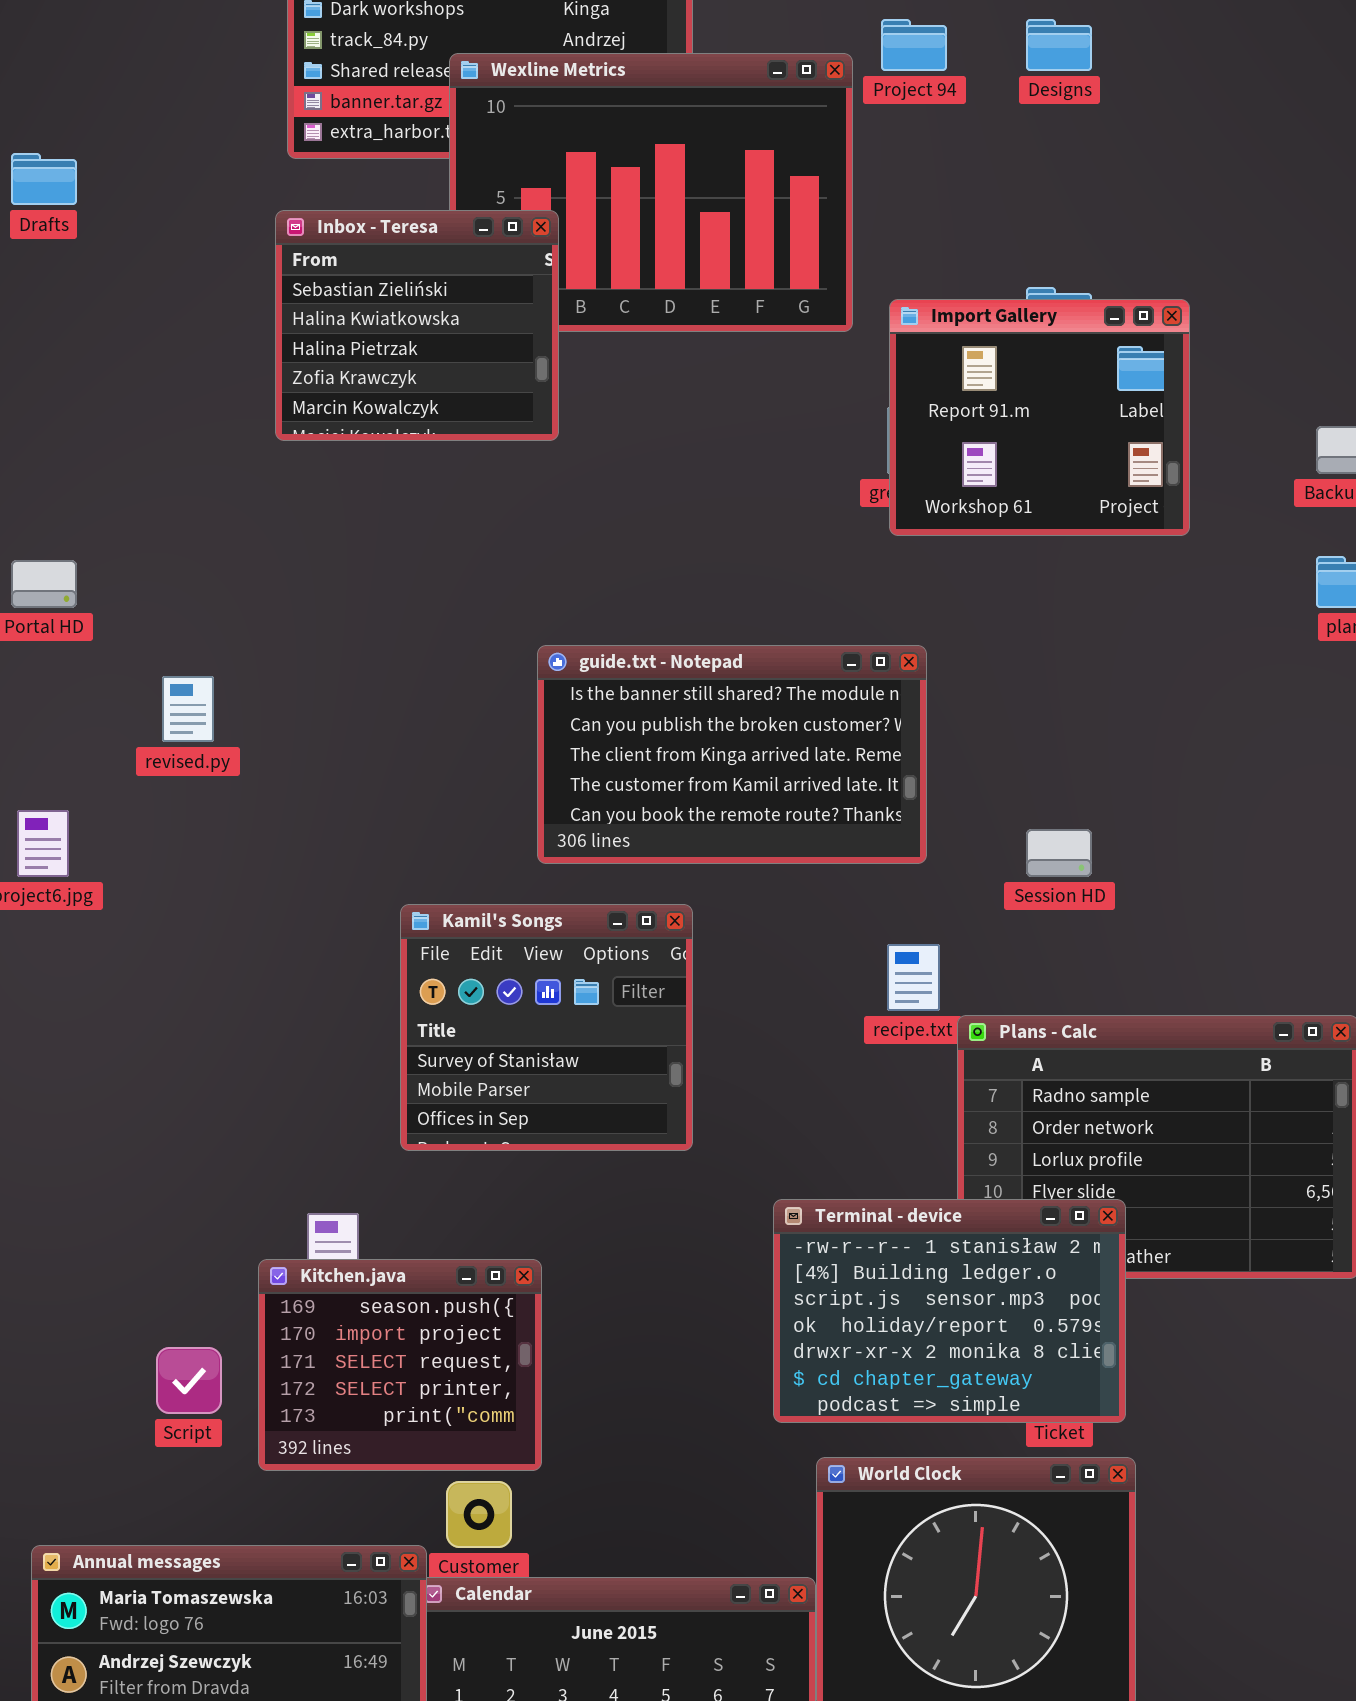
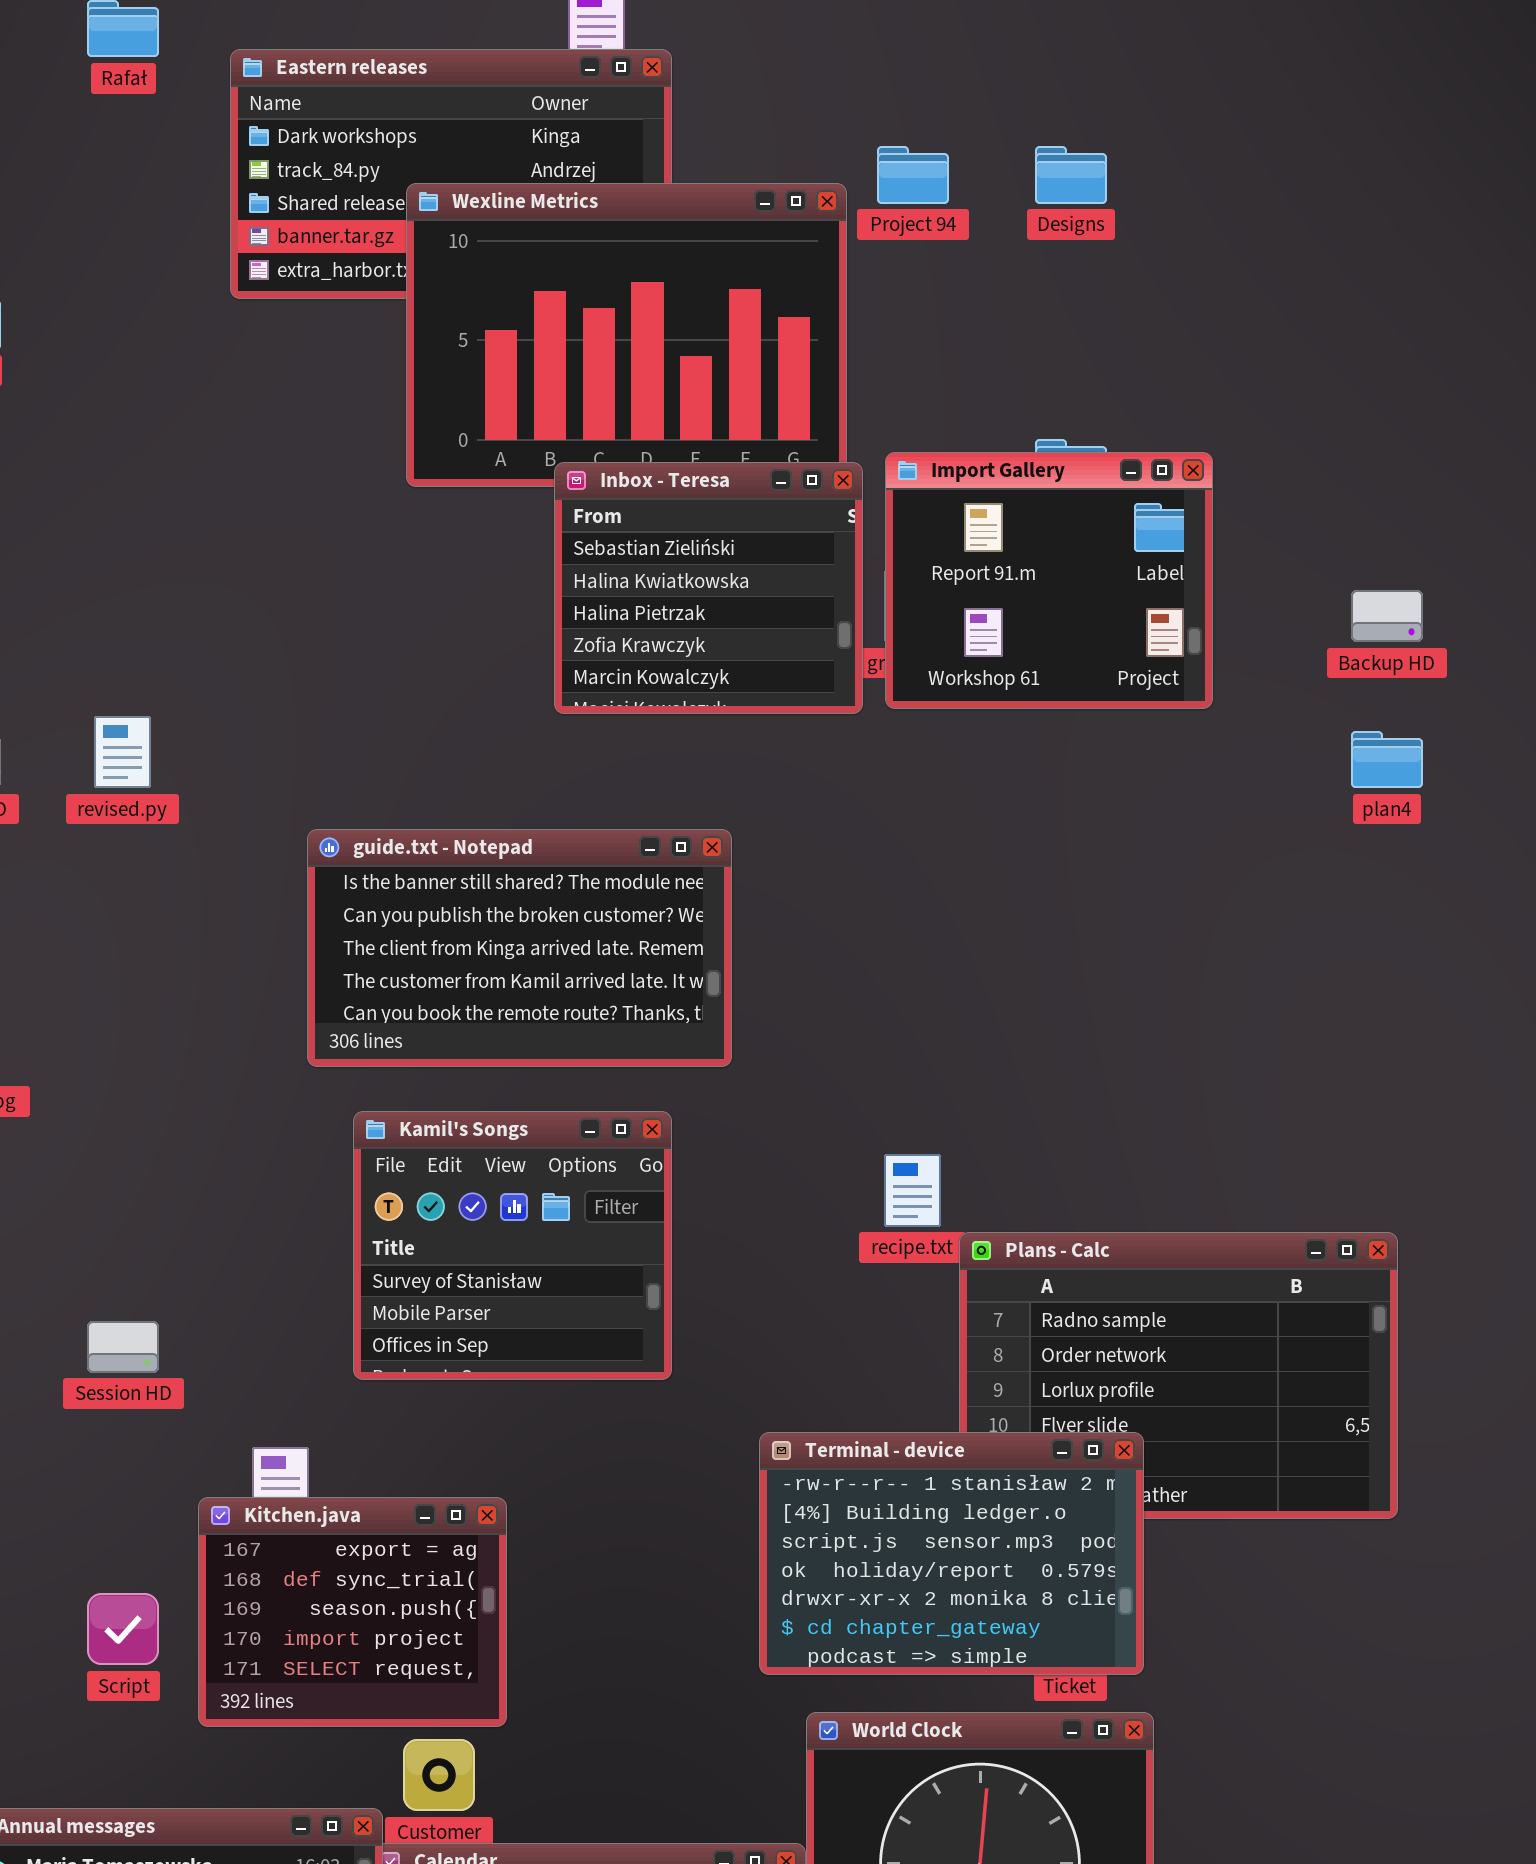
Inbox - Teresa: [275,210,559,441] -> [554,462,863,714], moved
guide.txt - Notepad: [537,645,927,864] -> [307,829,732,1067], moved
revised.py: [162,676,214,742] -> [94,716,151,788], moved
Session HD: [1026,829,1092,877] -> [87,1321,159,1373], moved
Kitchen.java: [258,1259,542,1471] -> [198,1497,507,1727], scrolled up 2 rows

